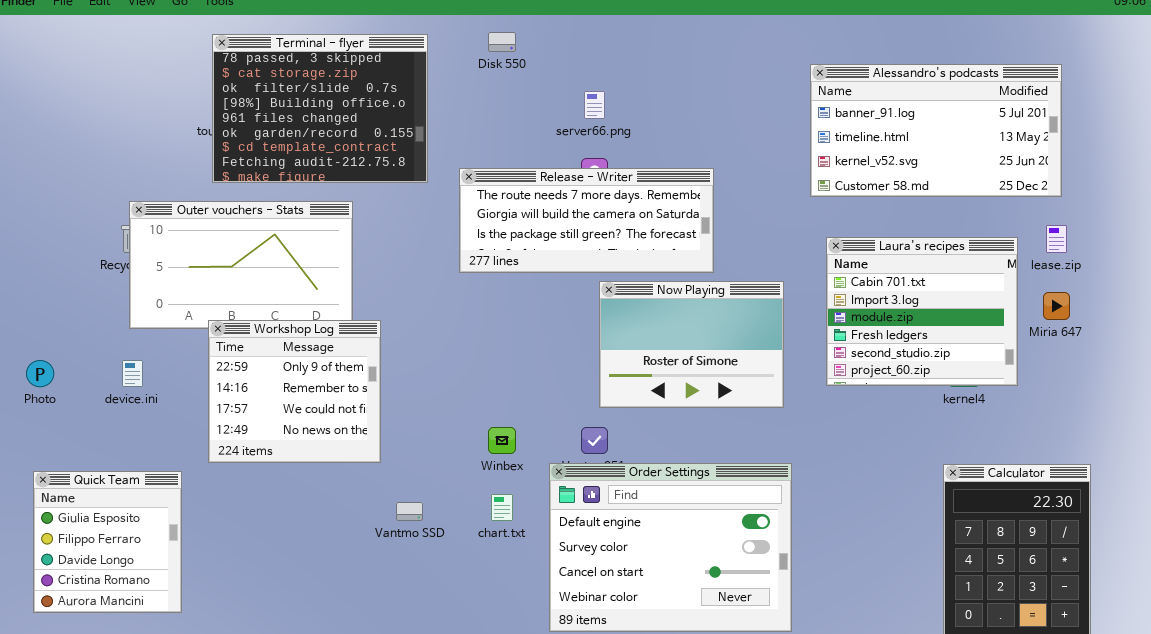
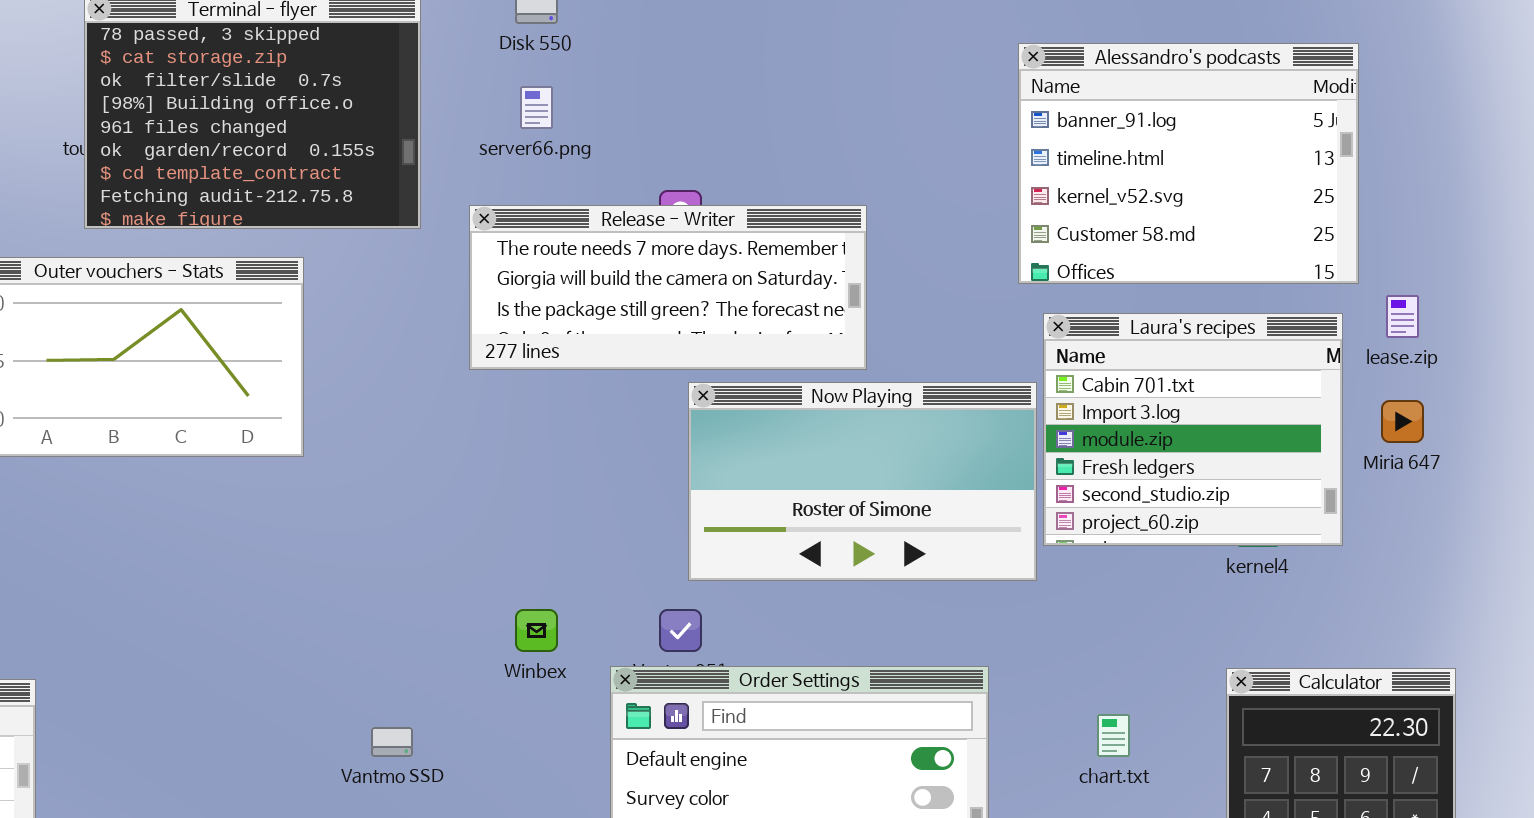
Alessandro's podcasts: [810,64,1062,197] -> [1018,43,1359,284], resized
server66.png: [584,91,605,119] -> [520,86,553,129], moved
Now Playing: [599,281,784,408] -> [688,382,1037,581], resized
Workshop Log: [208,320,381,463] -> none, closed
chart.txt: [491,494,513,521] -> [1097,714,1130,757], moved

